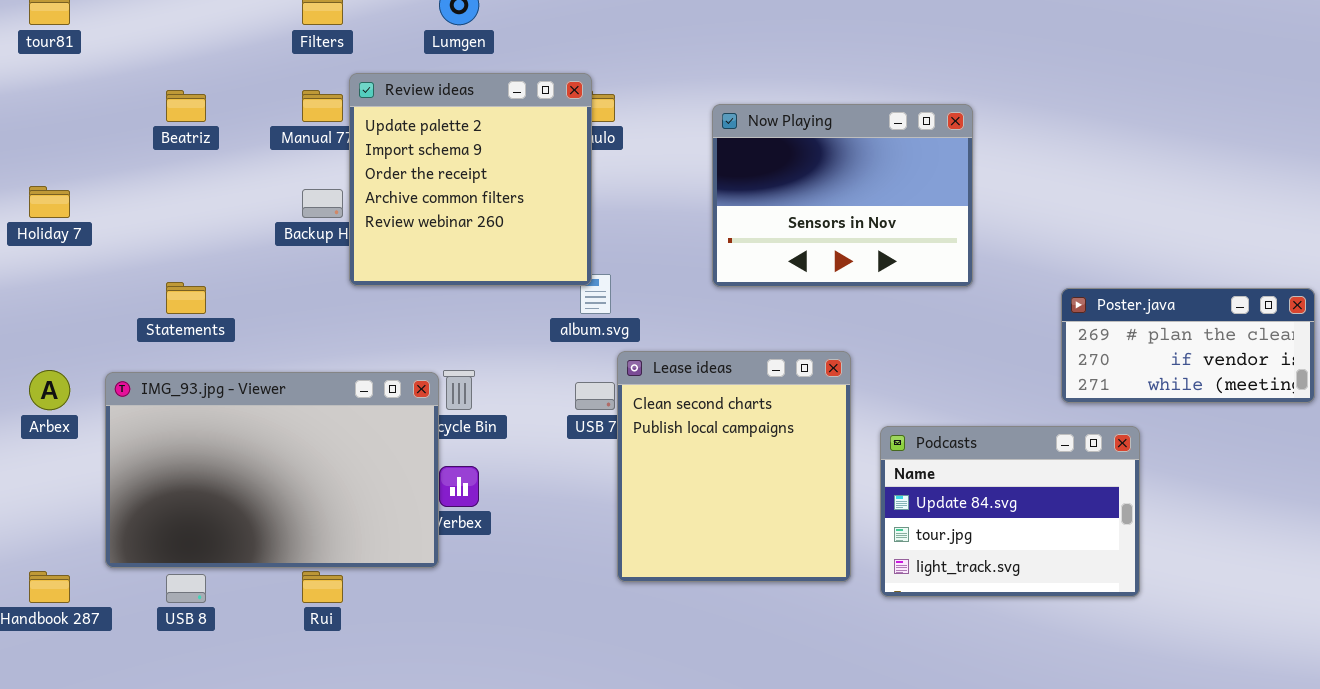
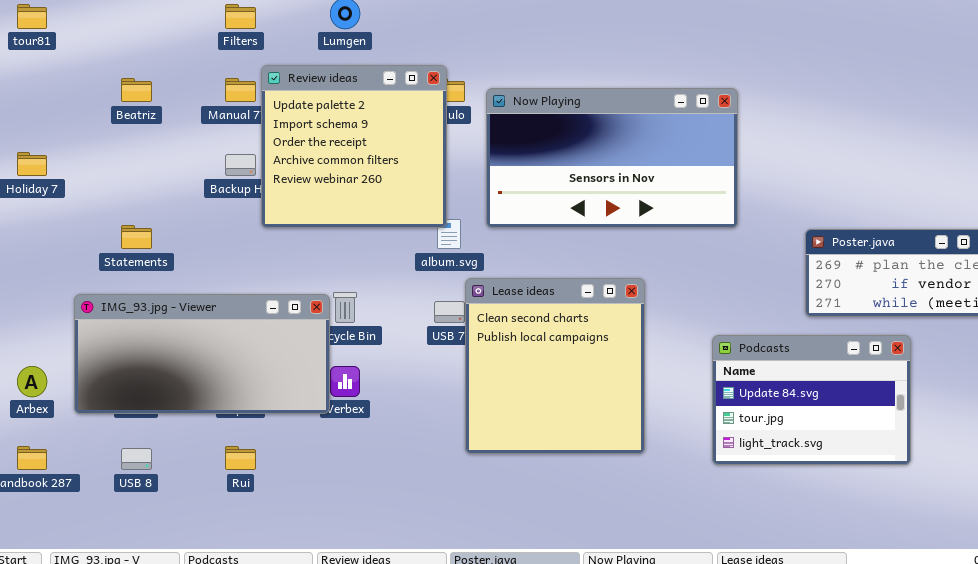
Now Playing: [712,104,973,287] -> [486,88,738,228], resized
Arbex: [29,370,70,410] -> [17,366,47,397], moved
IMG_93.jpg - Viewer: [105,372,439,568] -> [74,294,330,414], resized
Podcasts: [880,426,1140,597] -> [712,335,911,465], moved

